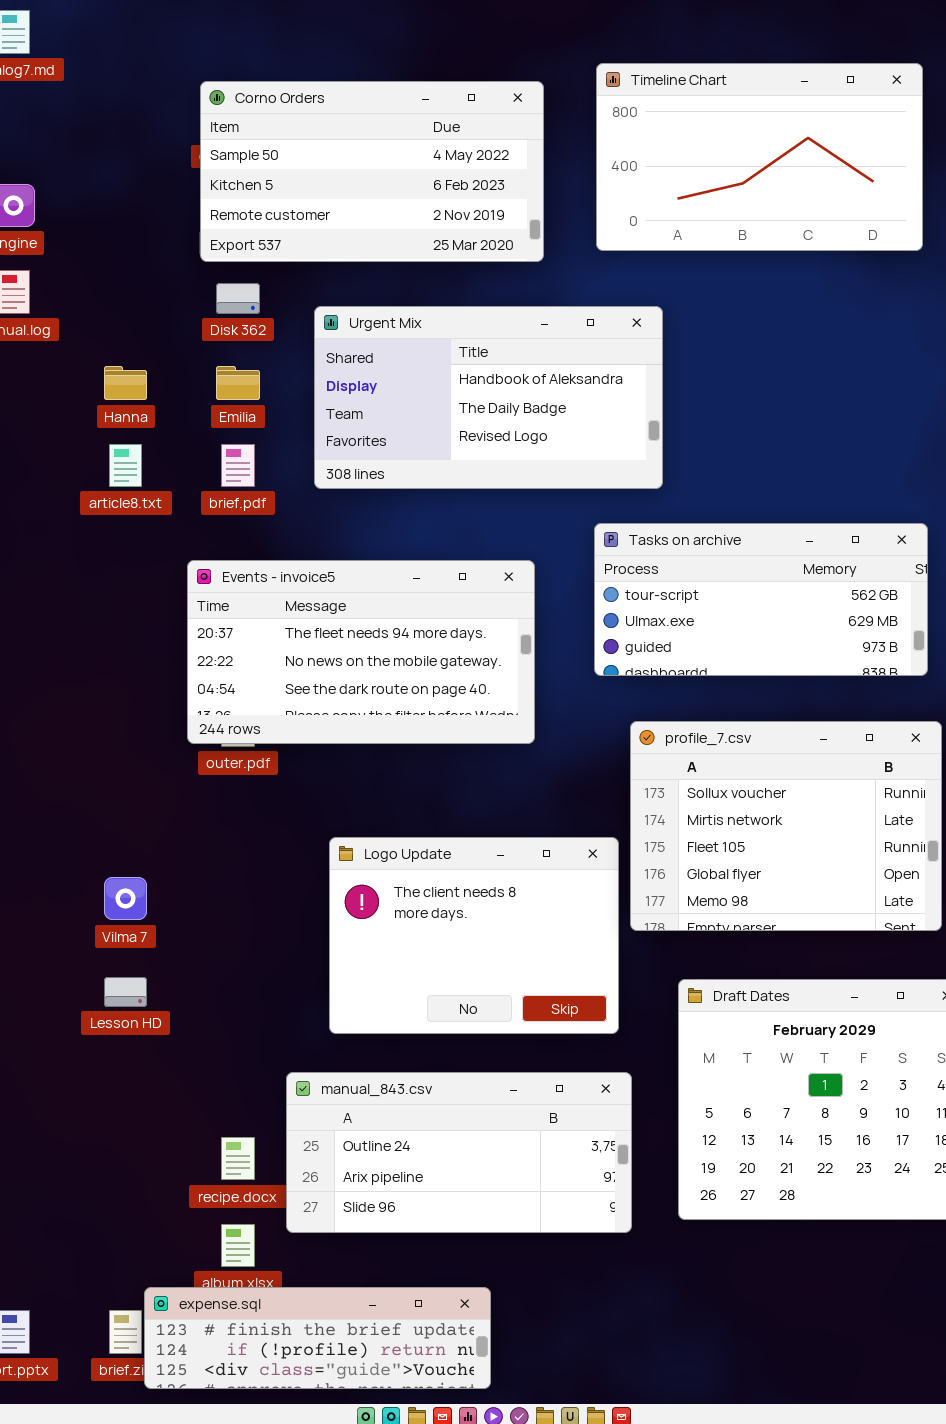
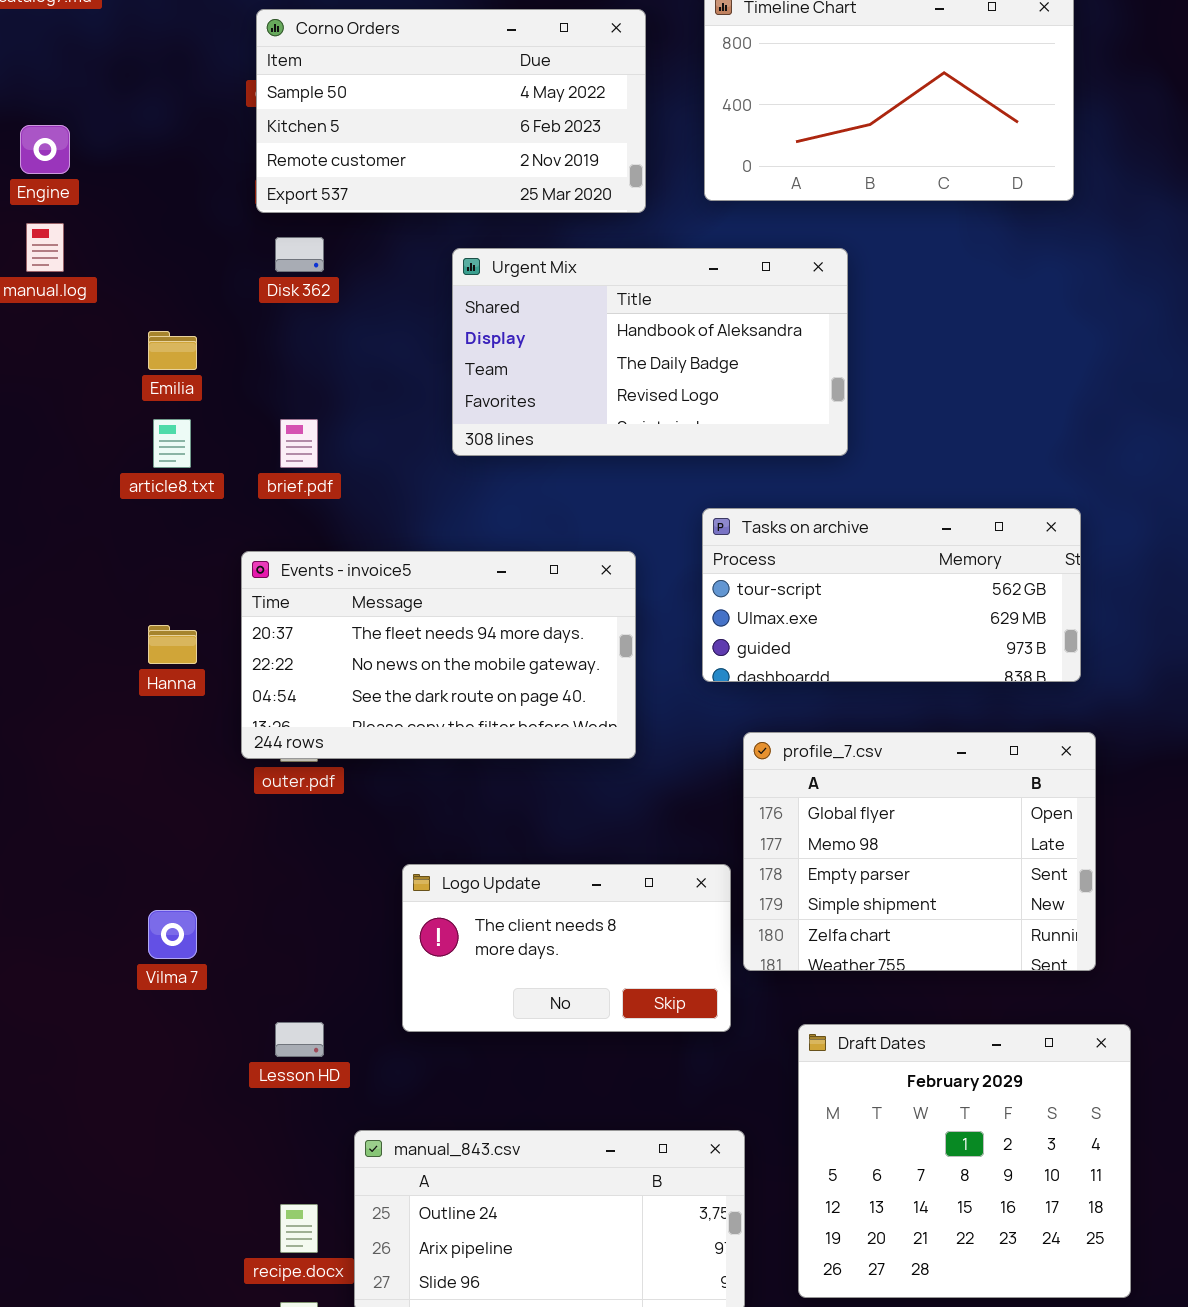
Urgent Mix: [314,306,663,489] -> [452,248,848,456], moved
Hanna: [104,366,147,400] -> [148,625,197,664], moved
Emilia: [216,366,260,400] -> [148,331,197,370], moved
profile_7.csv: [630,721,942,931] -> [743,732,1096,971], scrolled down 3 rows
Logo Update: [329,837,619,1034] -> [402,864,731,1032], resized
Lesson HD: [104,977,147,1007] -> [275,1022,324,1057], moved

